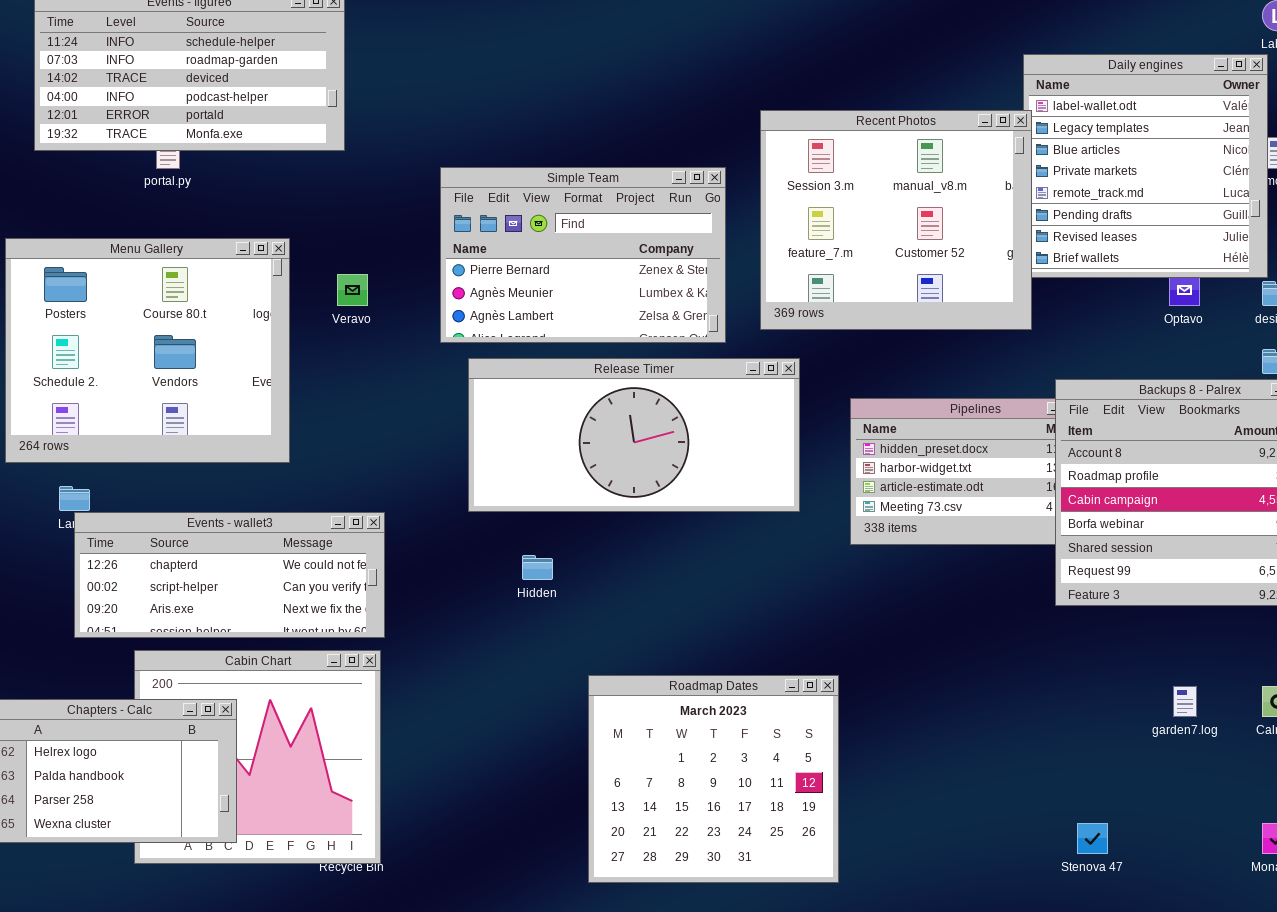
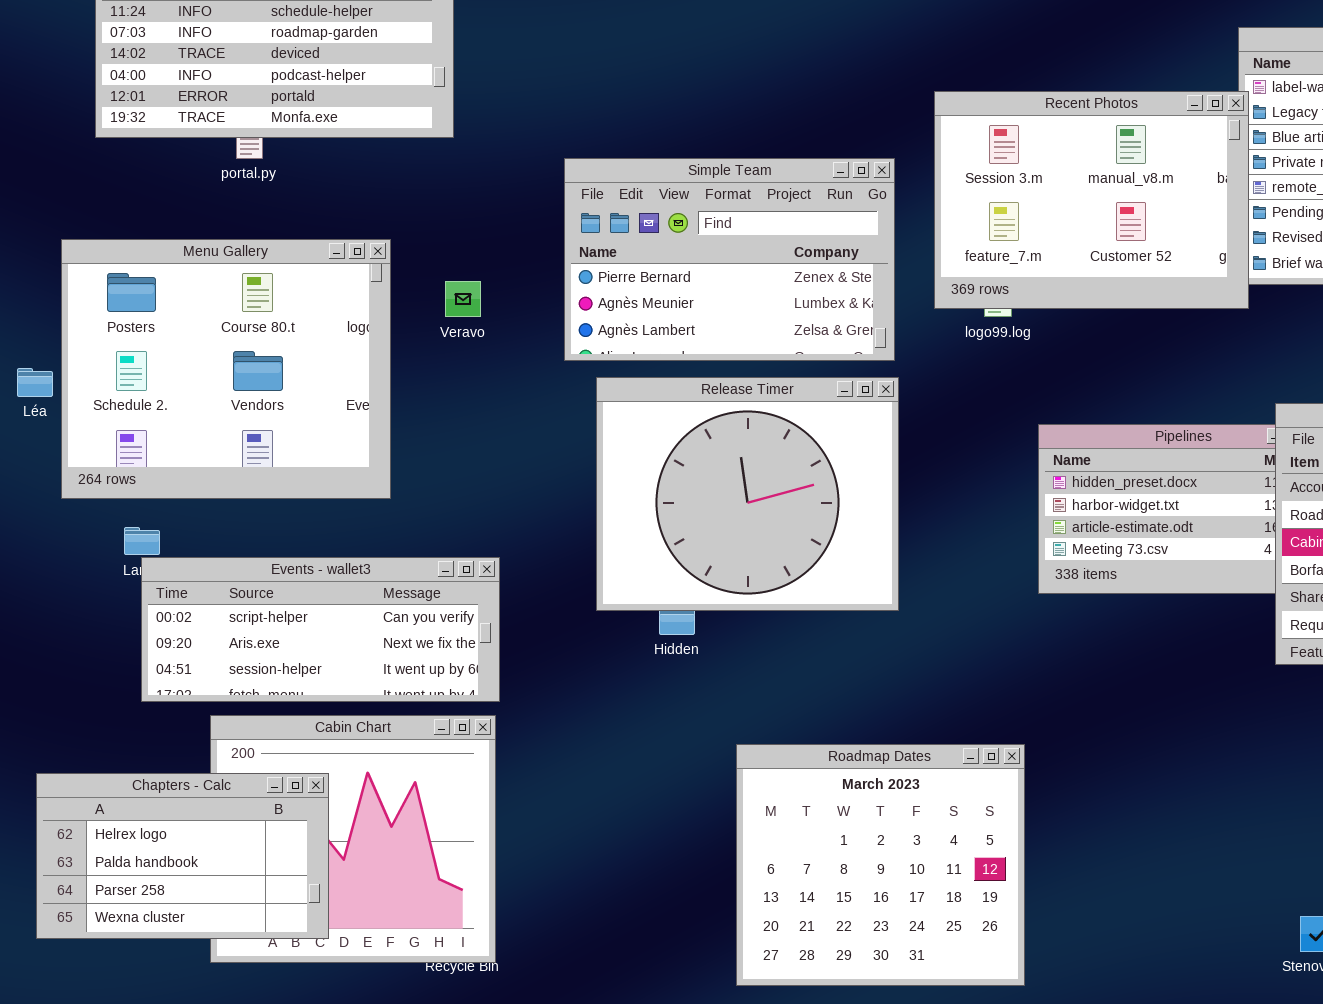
Recent Photos: [760,110,1032,330] -> [934,91,1249,309], resized
Release Timer: [468,358,800,512] -> [596,377,899,611], resized
Events - wallet3: [74,512,385,638] -> [141,557,500,702], scrolled down 1 row

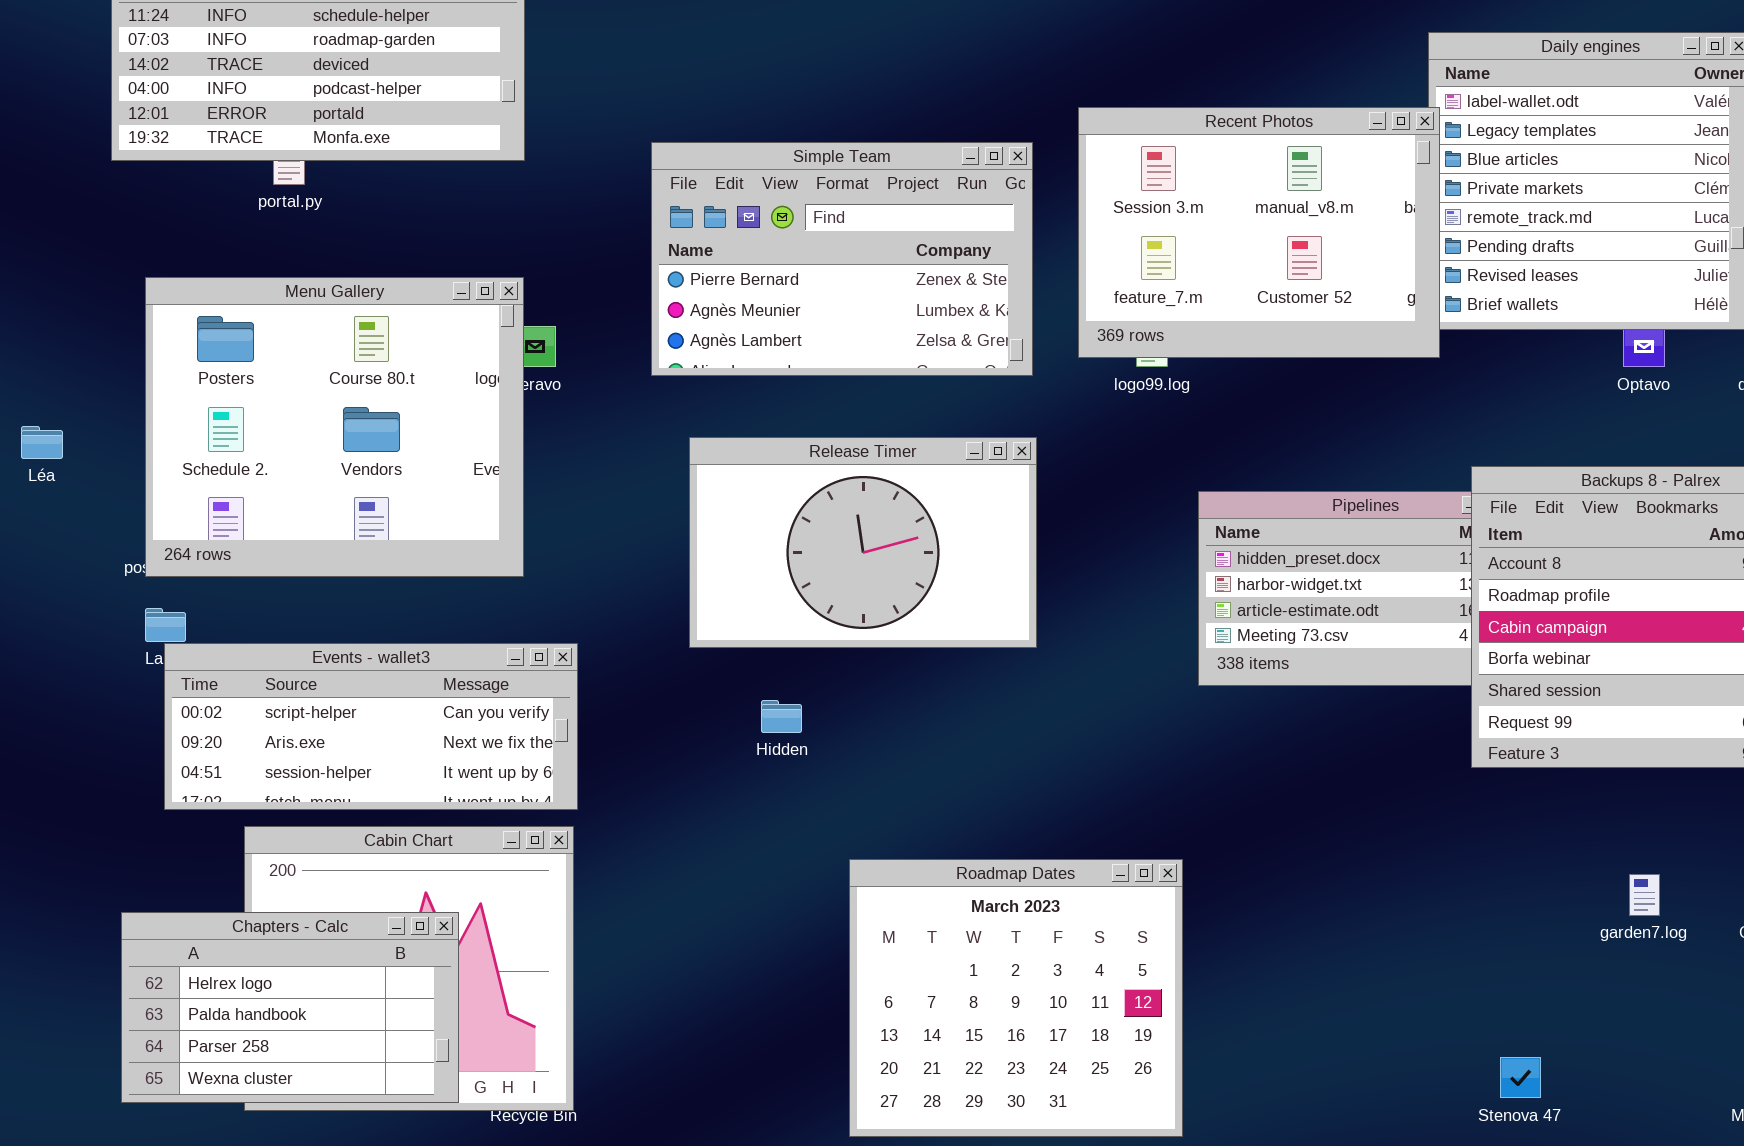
Simple Team: [564,158,895,361] -> [651,142,1033,376], moved
Menu Gallery: [61,239,391,499] -> [145,277,524,577], moved
Release Timer: [596,377,899,611] -> [689,437,1037,648], resized
Chapters - Calc: [36,773,329,939] -> [121,912,459,1103], moved

